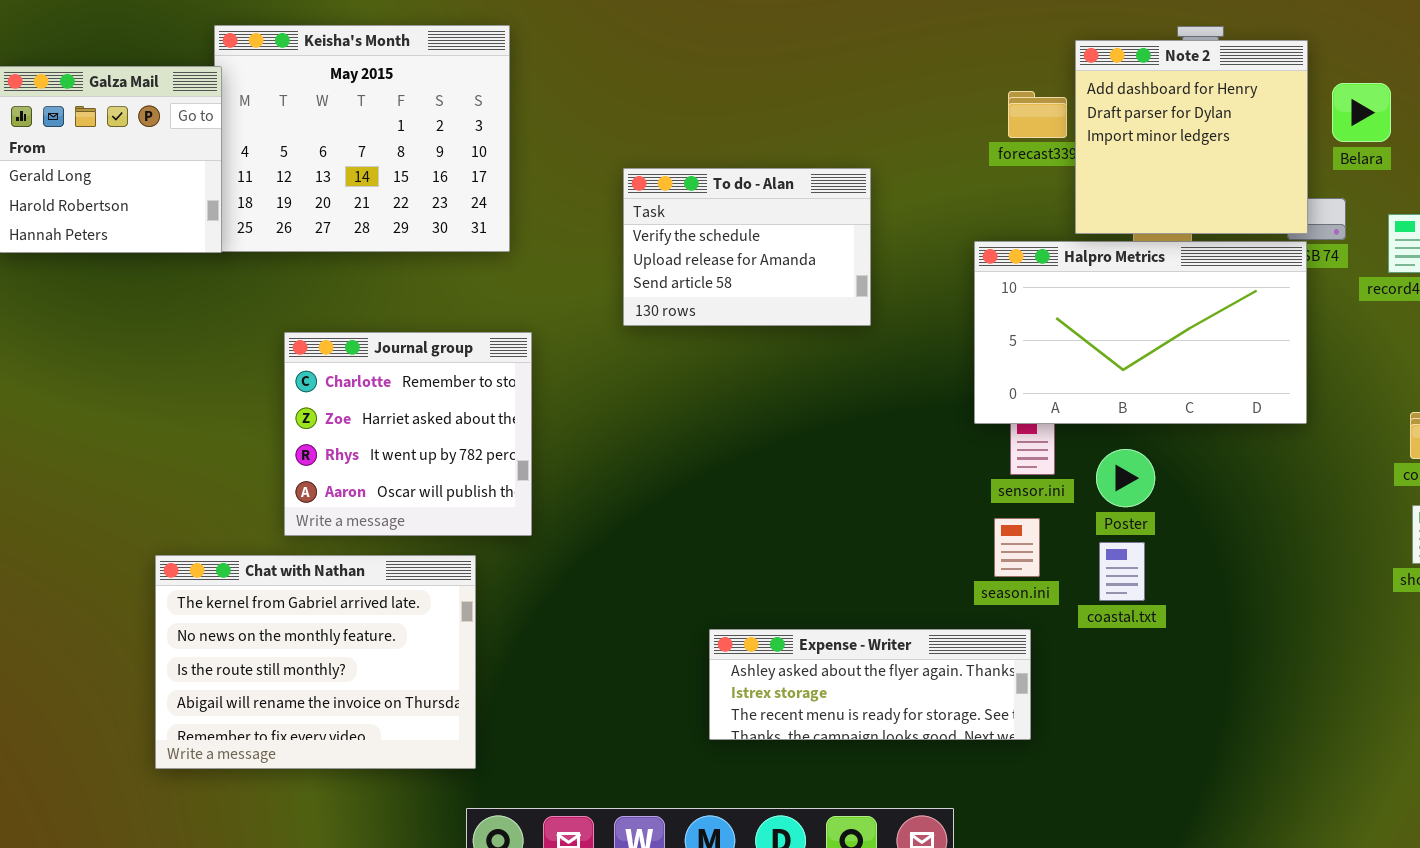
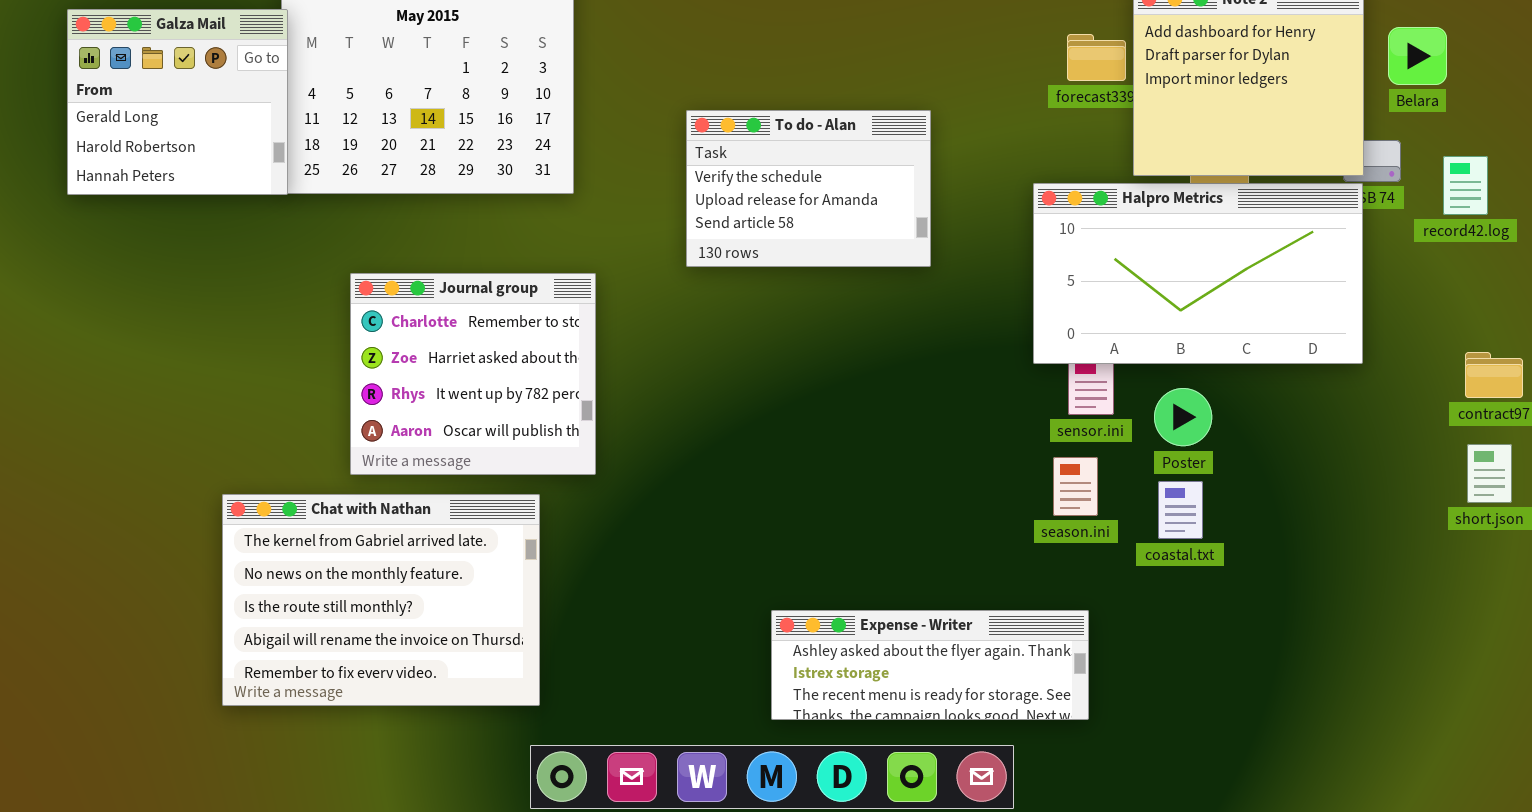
Expense - Writer: [709,629,1031,740] -> [771,610,1089,720], moved

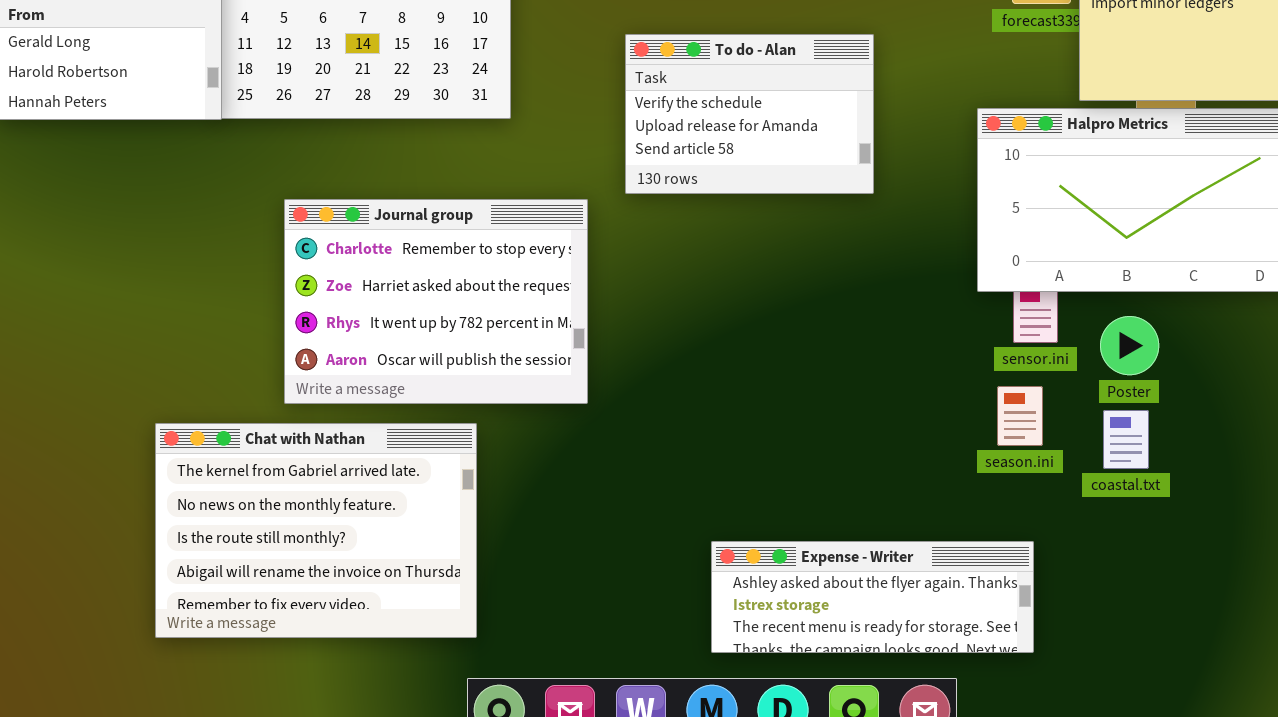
Journal group: [350,273,596,475] -> [284,199,588,404], resized

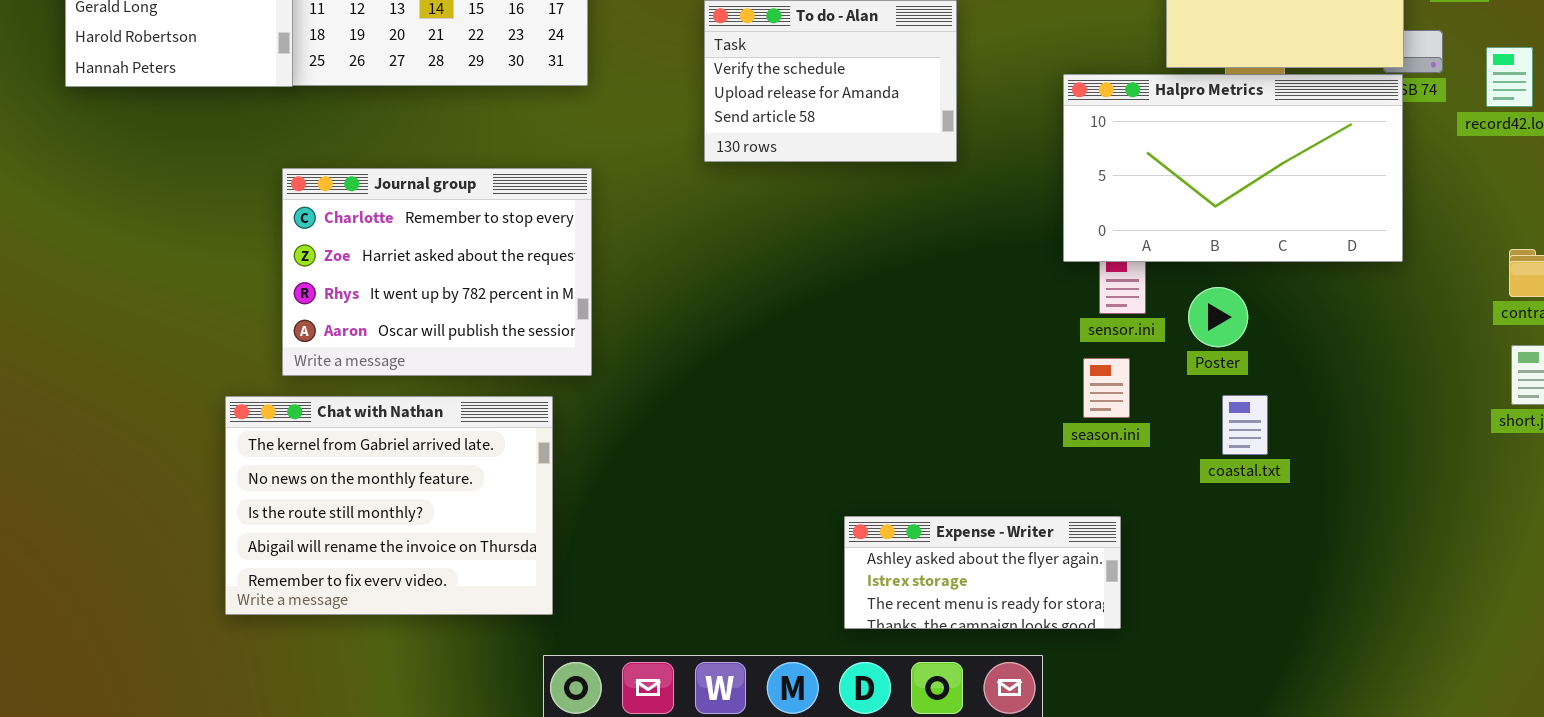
Journal group: [284,199,588,404] -> [282,168,592,376], moved
coastal.txt: [1103,410,1149,469] -> [1222,395,1268,455], moved
Expense - Writer: [711,541,1034,653] -> [844,516,1121,629], resized

